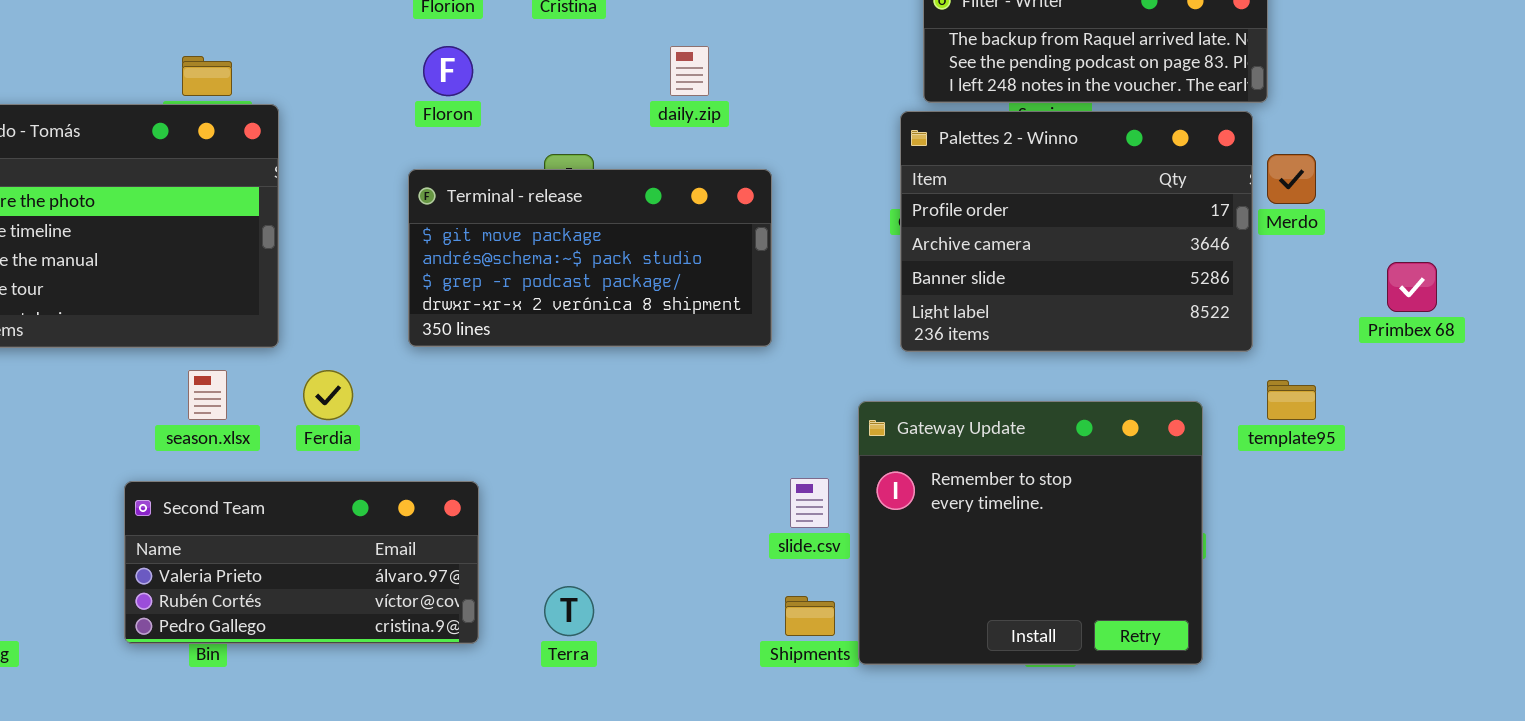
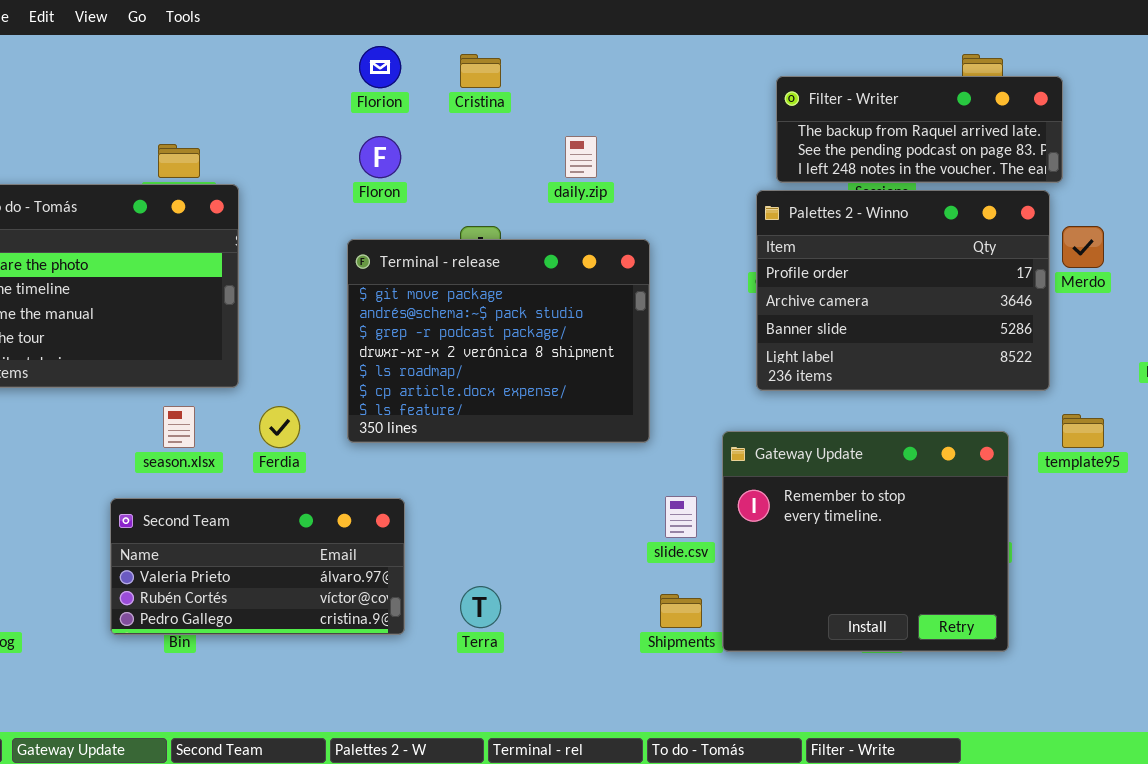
Terminal - release: [408,169,772,347] -> [347,239,650,443], resized

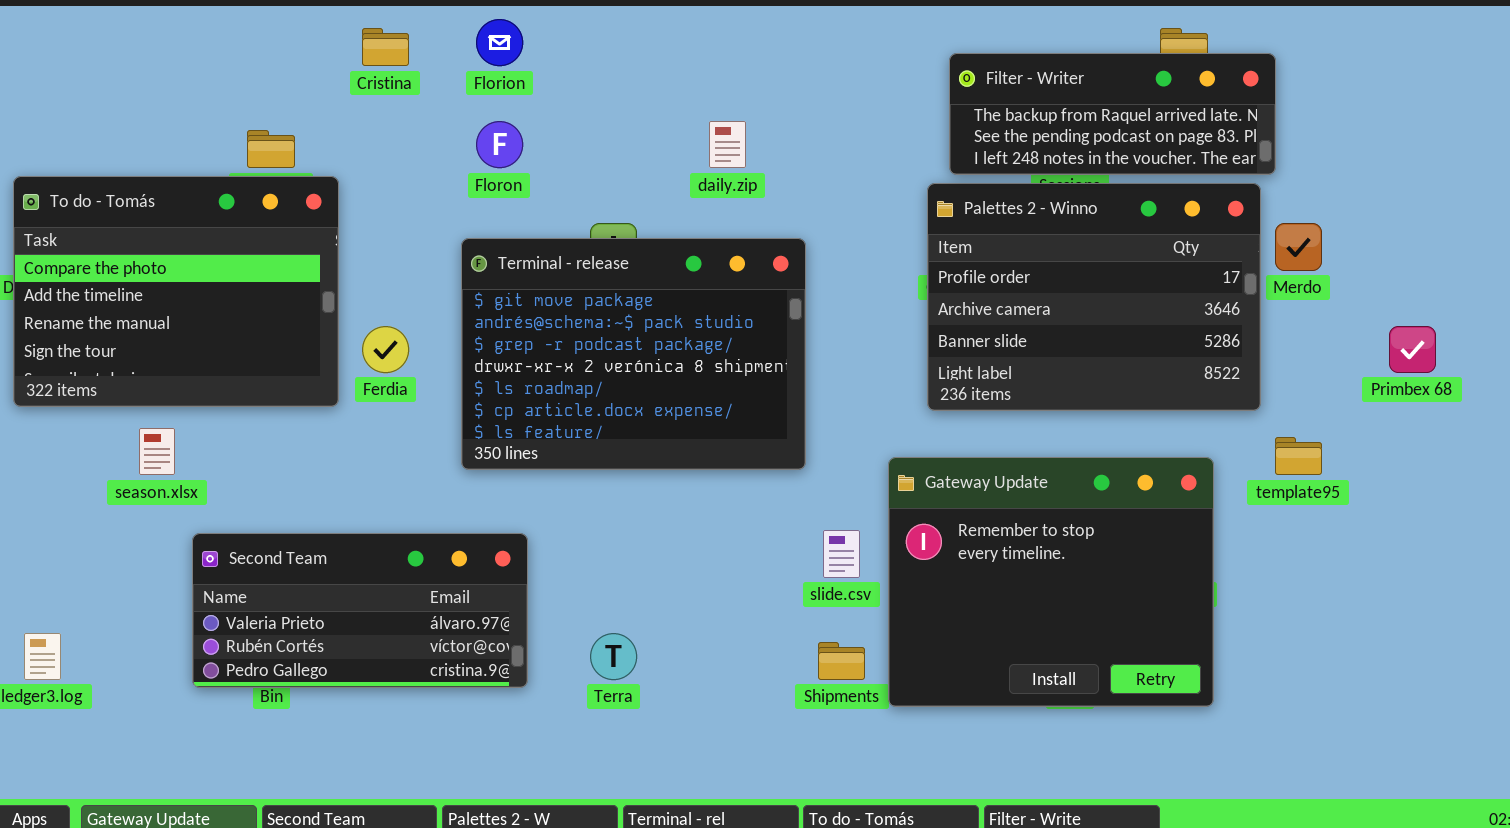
Cristina: [460,54,501,88] -> [362,28,409,66], moved
season.xlsx: [163,406,195,448] -> [139,428,175,475], moved
Ferdia: [259,406,300,448] -> [362,326,409,373], moved

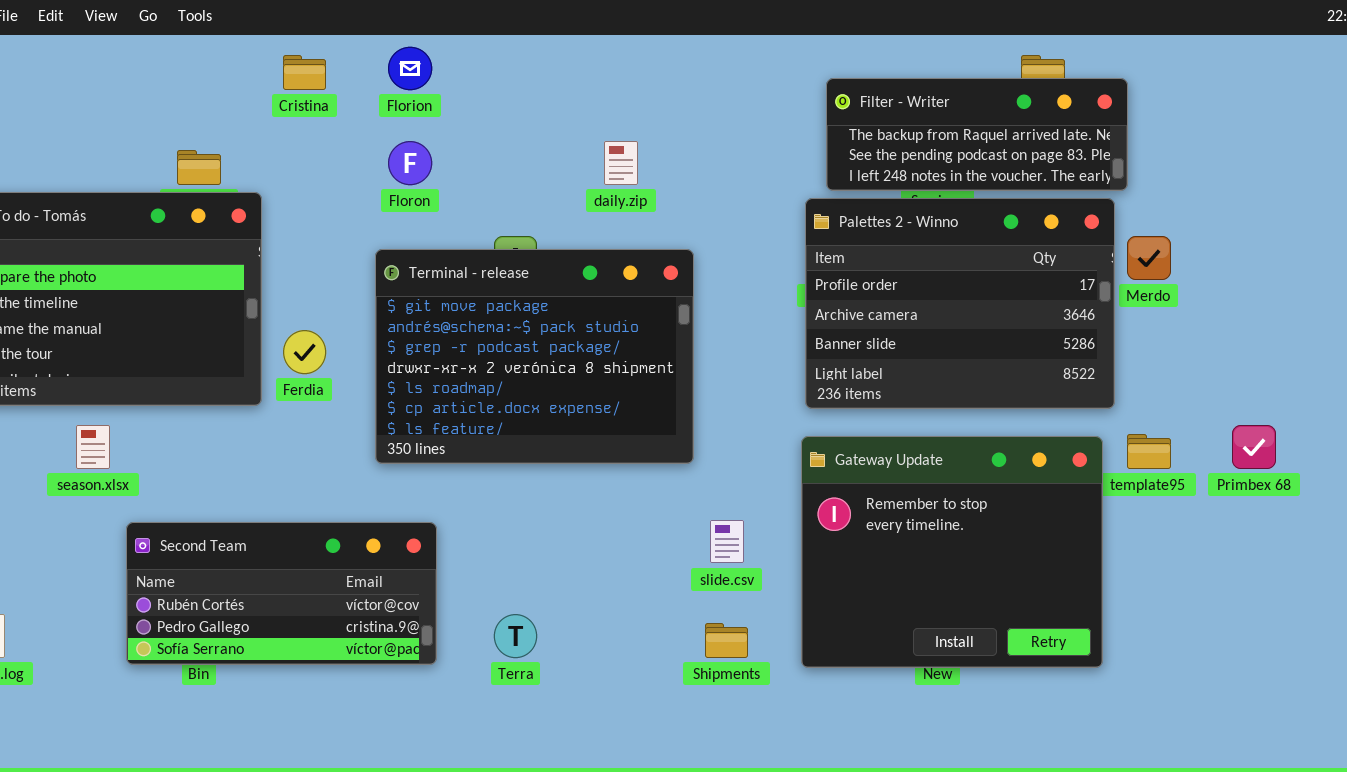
Primbex 68: [1389,326,1436,373] -> [1232,425,1276,469], moved
Gateway Update: [888,457,1214,707] -> [801,436,1103,668], moved
Second Team: [192,533,528,688] -> [126,522,437,665], scrolled down 1 row

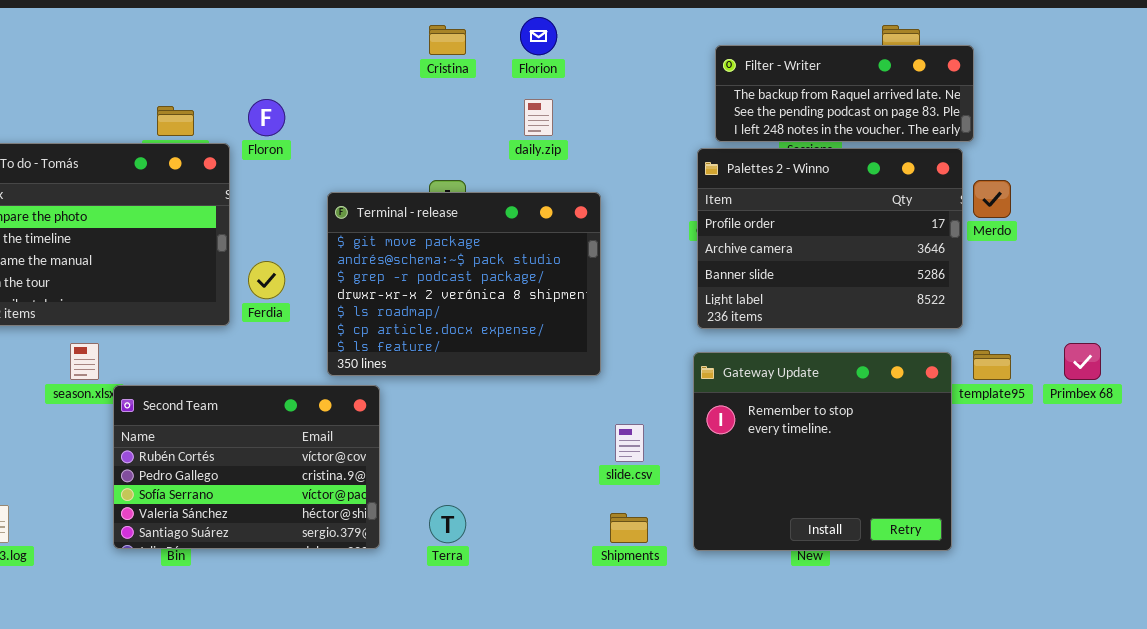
Florion: [388,47,432,90] -> [520,17,557,55], moved
Cristina: [283,55,326,90] -> [429,25,466,55], moved
Floron: [388,141,432,185] -> [248,99,285,136], moved
Second Team: [126,522,437,665] -> [113,385,380,549], resized

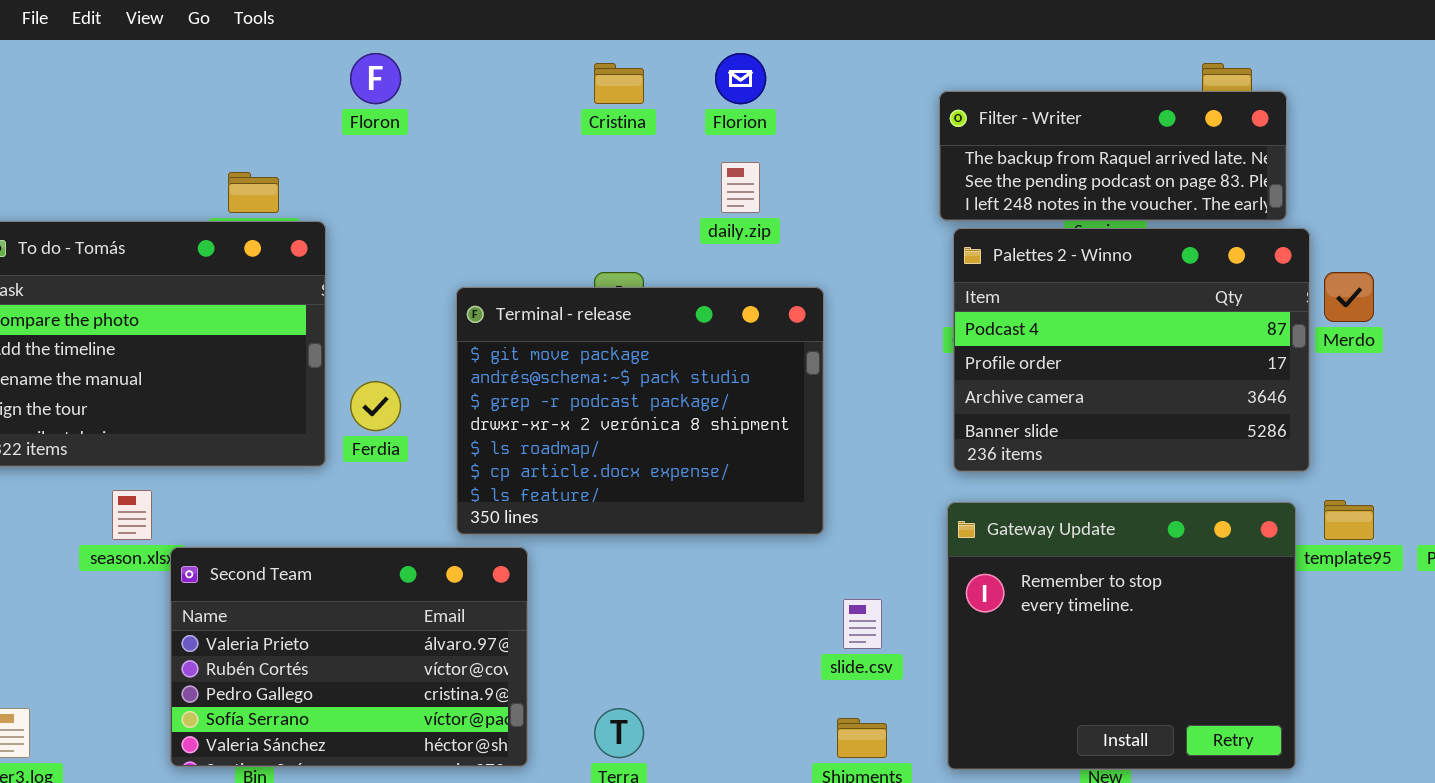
Filter - Writer: [715,45,974,142] -> [939,91,1287,221], moved
Floron: [248,99,285,136] -> [350,53,401,104], moved
Palettes 2 - Winno: [697,148,963,329] -> [953,228,1310,472], scrolled up 1 row
Second Team: [113,385,380,549] -> [170,547,528,767], scrolled up 1 row

